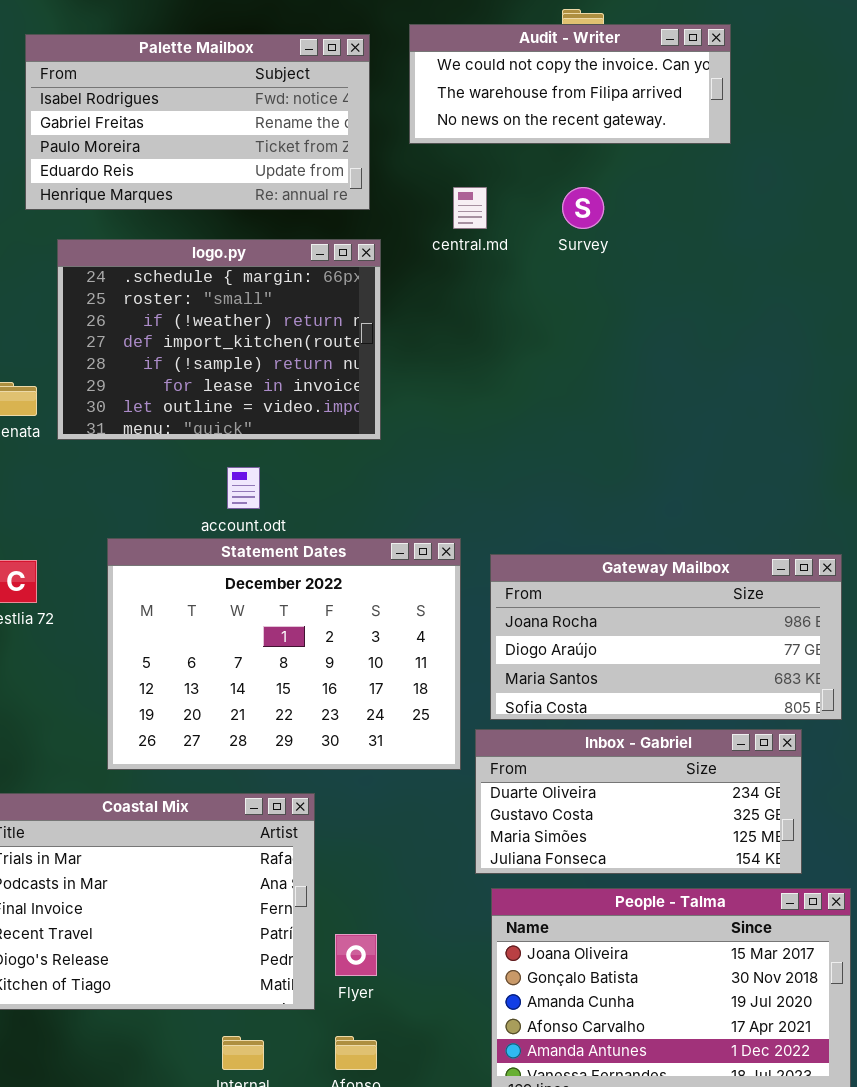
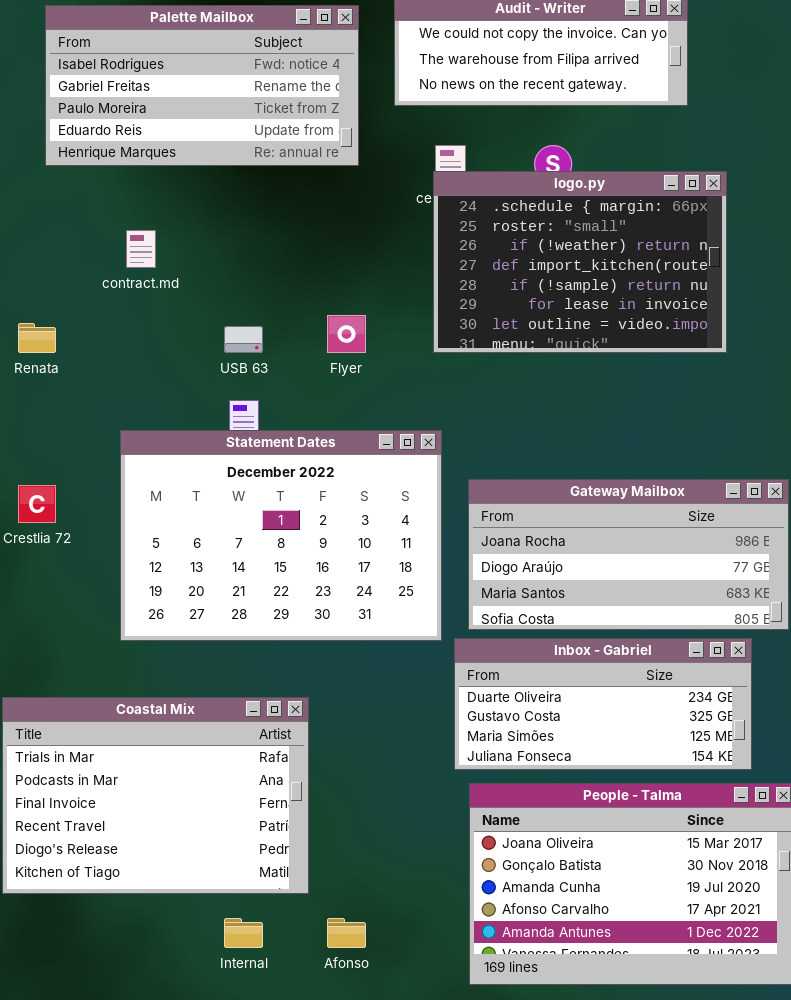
logo.py: [57,239,381,440] -> [433,171,727,353], moved
Statement Dates: [107,538,461,770] -> [120,430,442,641], moved
Flyer: [335,934,377,976] -> [327,315,366,353], moved

